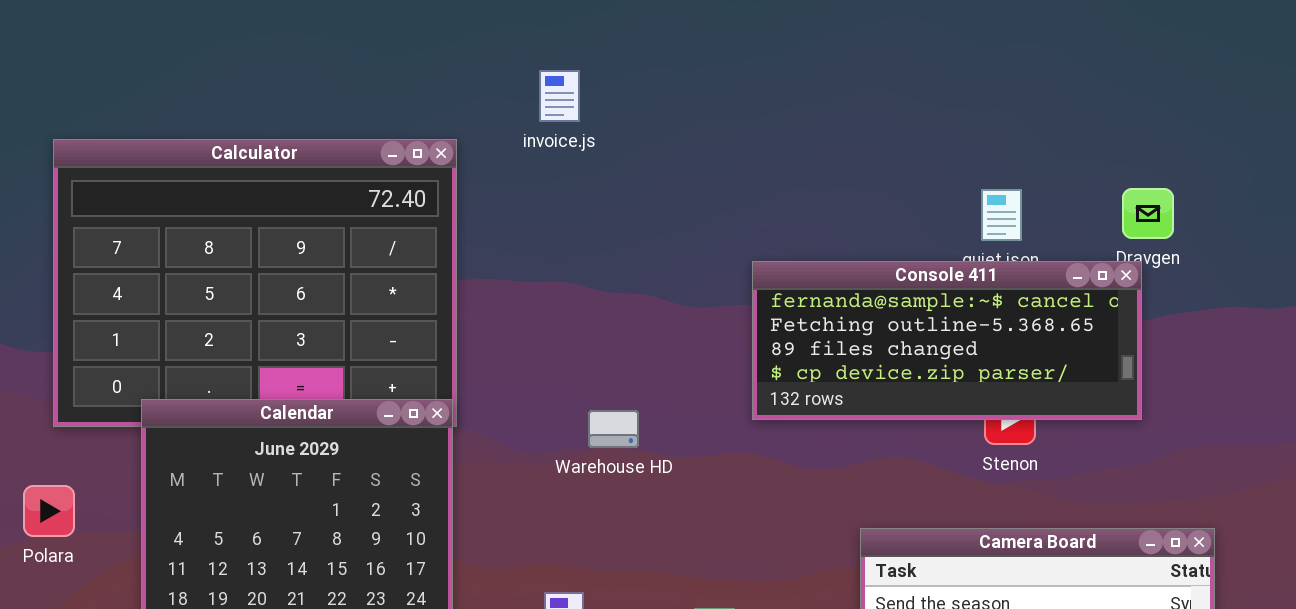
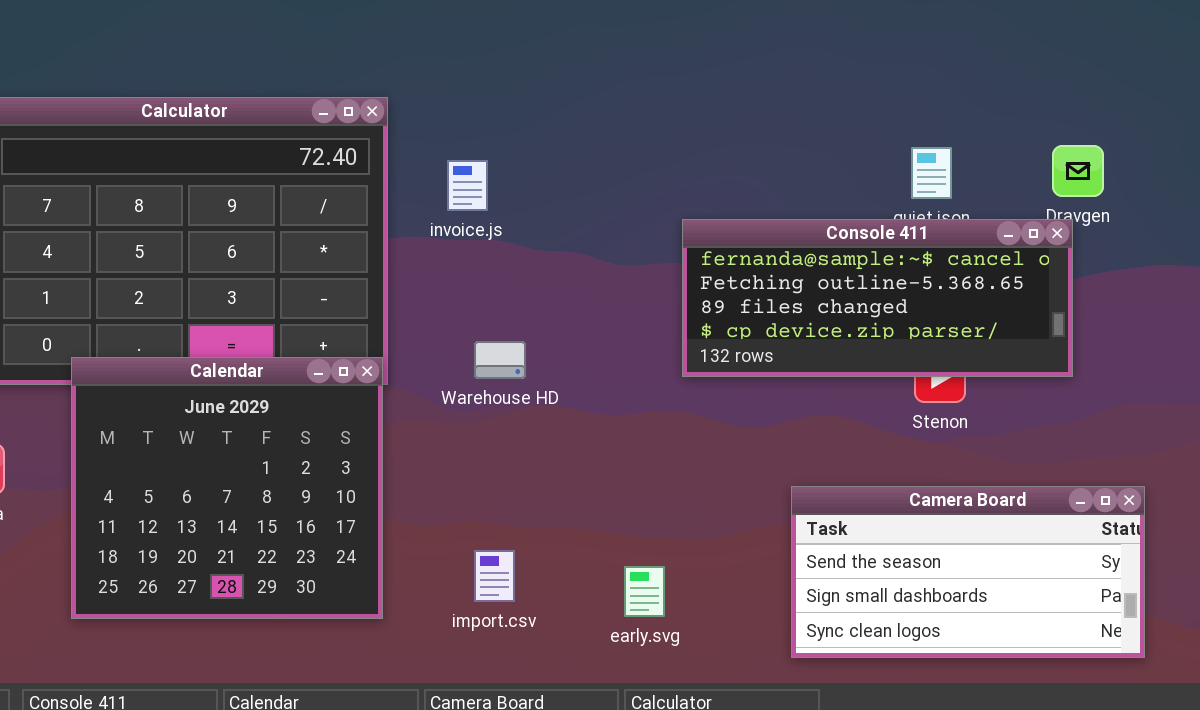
invoice.js: [539,70,580,122] -> [447,160,488,211], moved
Warehouse HD: [588,410,639,448] -> [474,341,526,379], moved

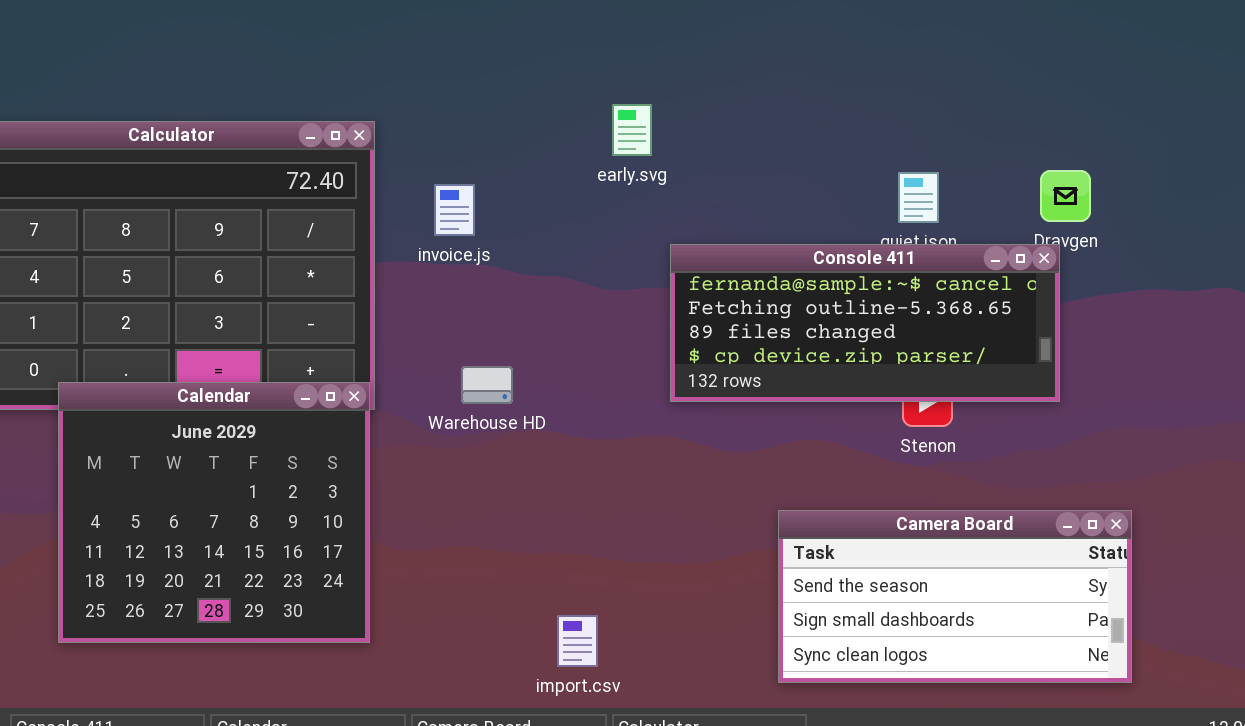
import.csv: [474,550,515,602] -> [557,615,598,667], moved
early.svg: [624,566,665,617] -> [612,104,652,156], moved

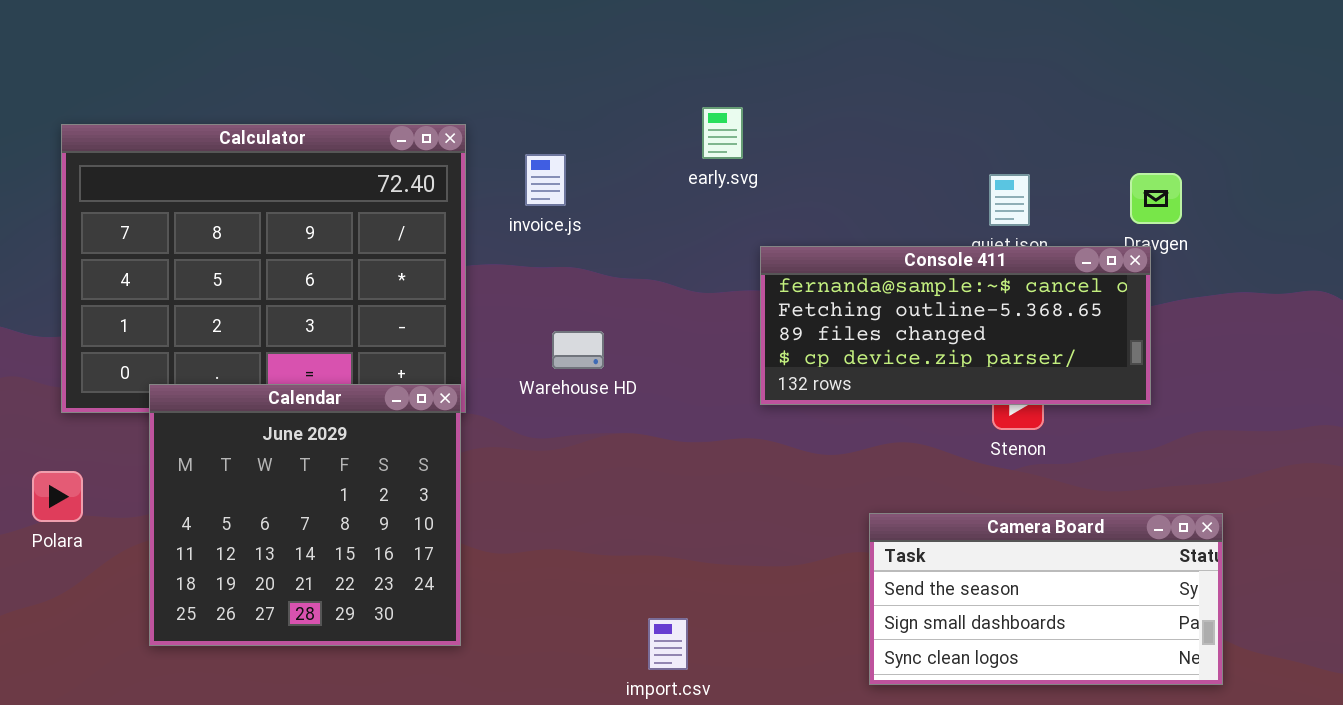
invoice.js: [434,184,475,236] -> [525,154,566,206], moved
Warehouse HD: [461,366,513,404] -> [552,331,604,369], moved

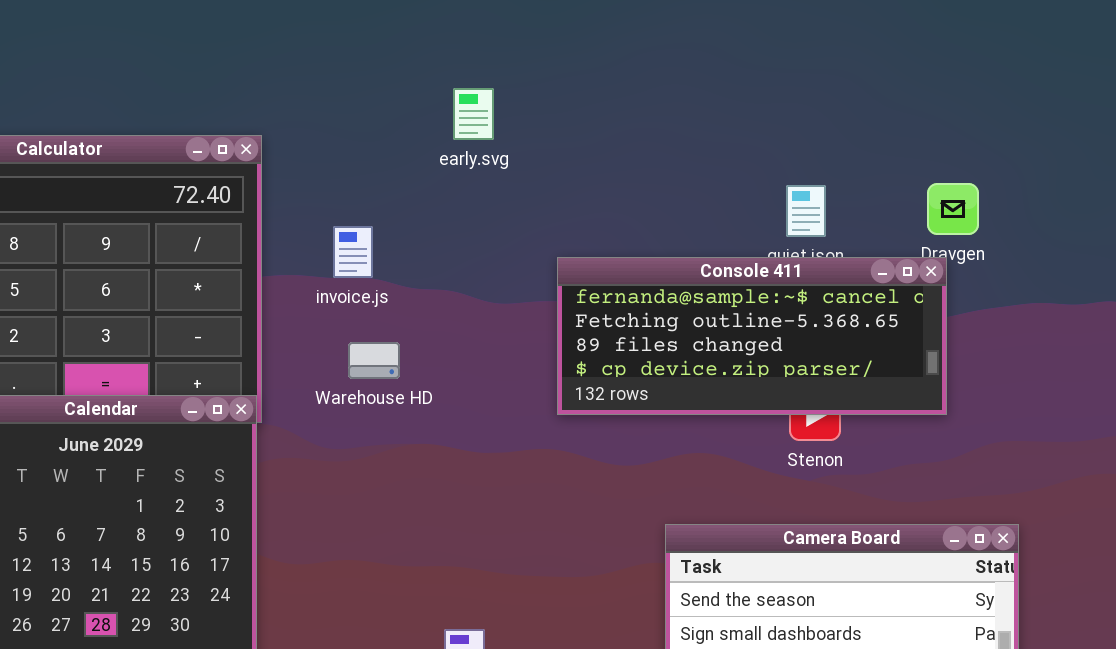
early.svg: [702,107,743,159] -> [453,88,494,140], moved
invoice.js: [525,154,566,206] -> [333,226,373,278], moved

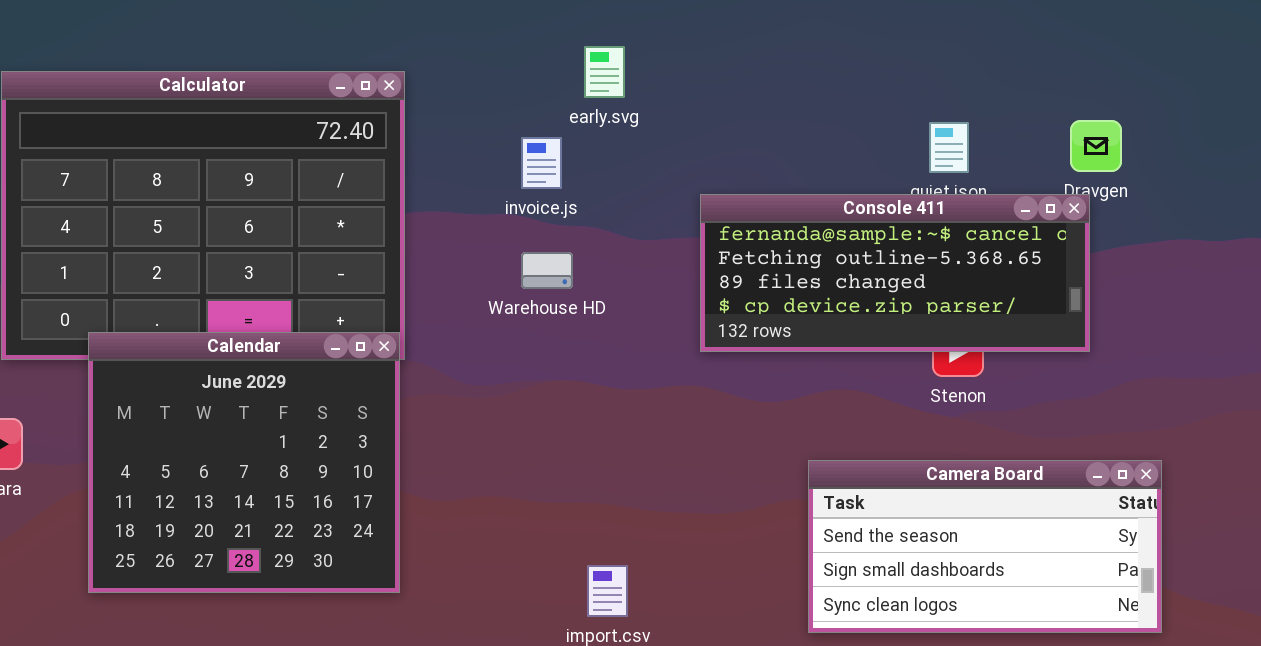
early.svg: [453,88,494,140] -> [584,46,625,98], moved
invoice.js: [333,226,373,278] -> [521,137,562,189], moved
Warehouse HD: [348,342,400,379] -> [521,252,573,289], moved

